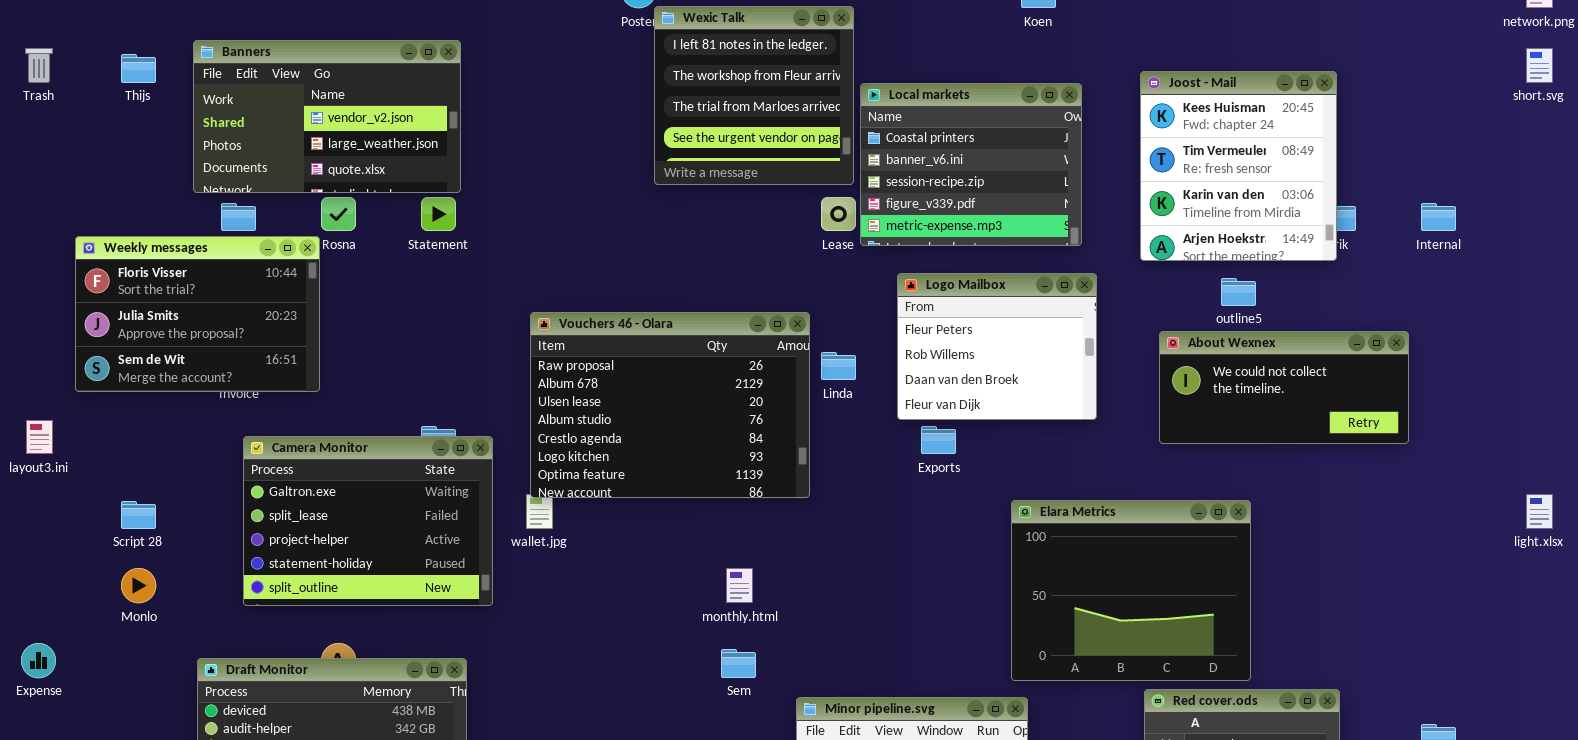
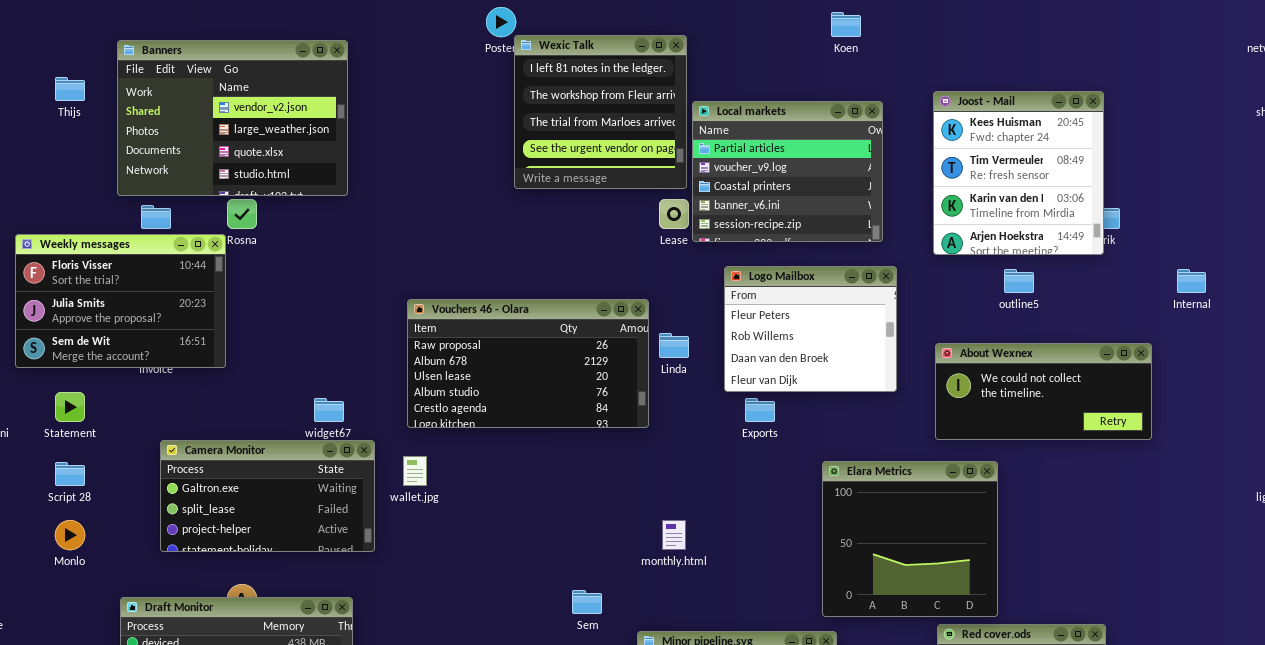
Banners: [193,40,461,193] -> [117,40,348,196], resized
Local markets: [860,83,1082,246] -> [692,101,883,242], scrolled up 2 rows
Statement: [421,197,456,231] -> [55,392,85,422], moved
Internal: [1421,203,1456,231] -> [1177,269,1206,293], moved
Vouchers 46 - Olara: [530,312,810,498] -> [407,299,649,428], resized
About Wexnex: [1159,331,1409,444] -> [935,343,1152,440], moved
Camera Monitor: [243,436,493,606] -> [160,440,375,552], resized
Elara Metrics: [1011,500,1251,681] -> [822,461,998,617], resized
monthly.html: [726,568,753,603] -> [662,520,686,550], moved

